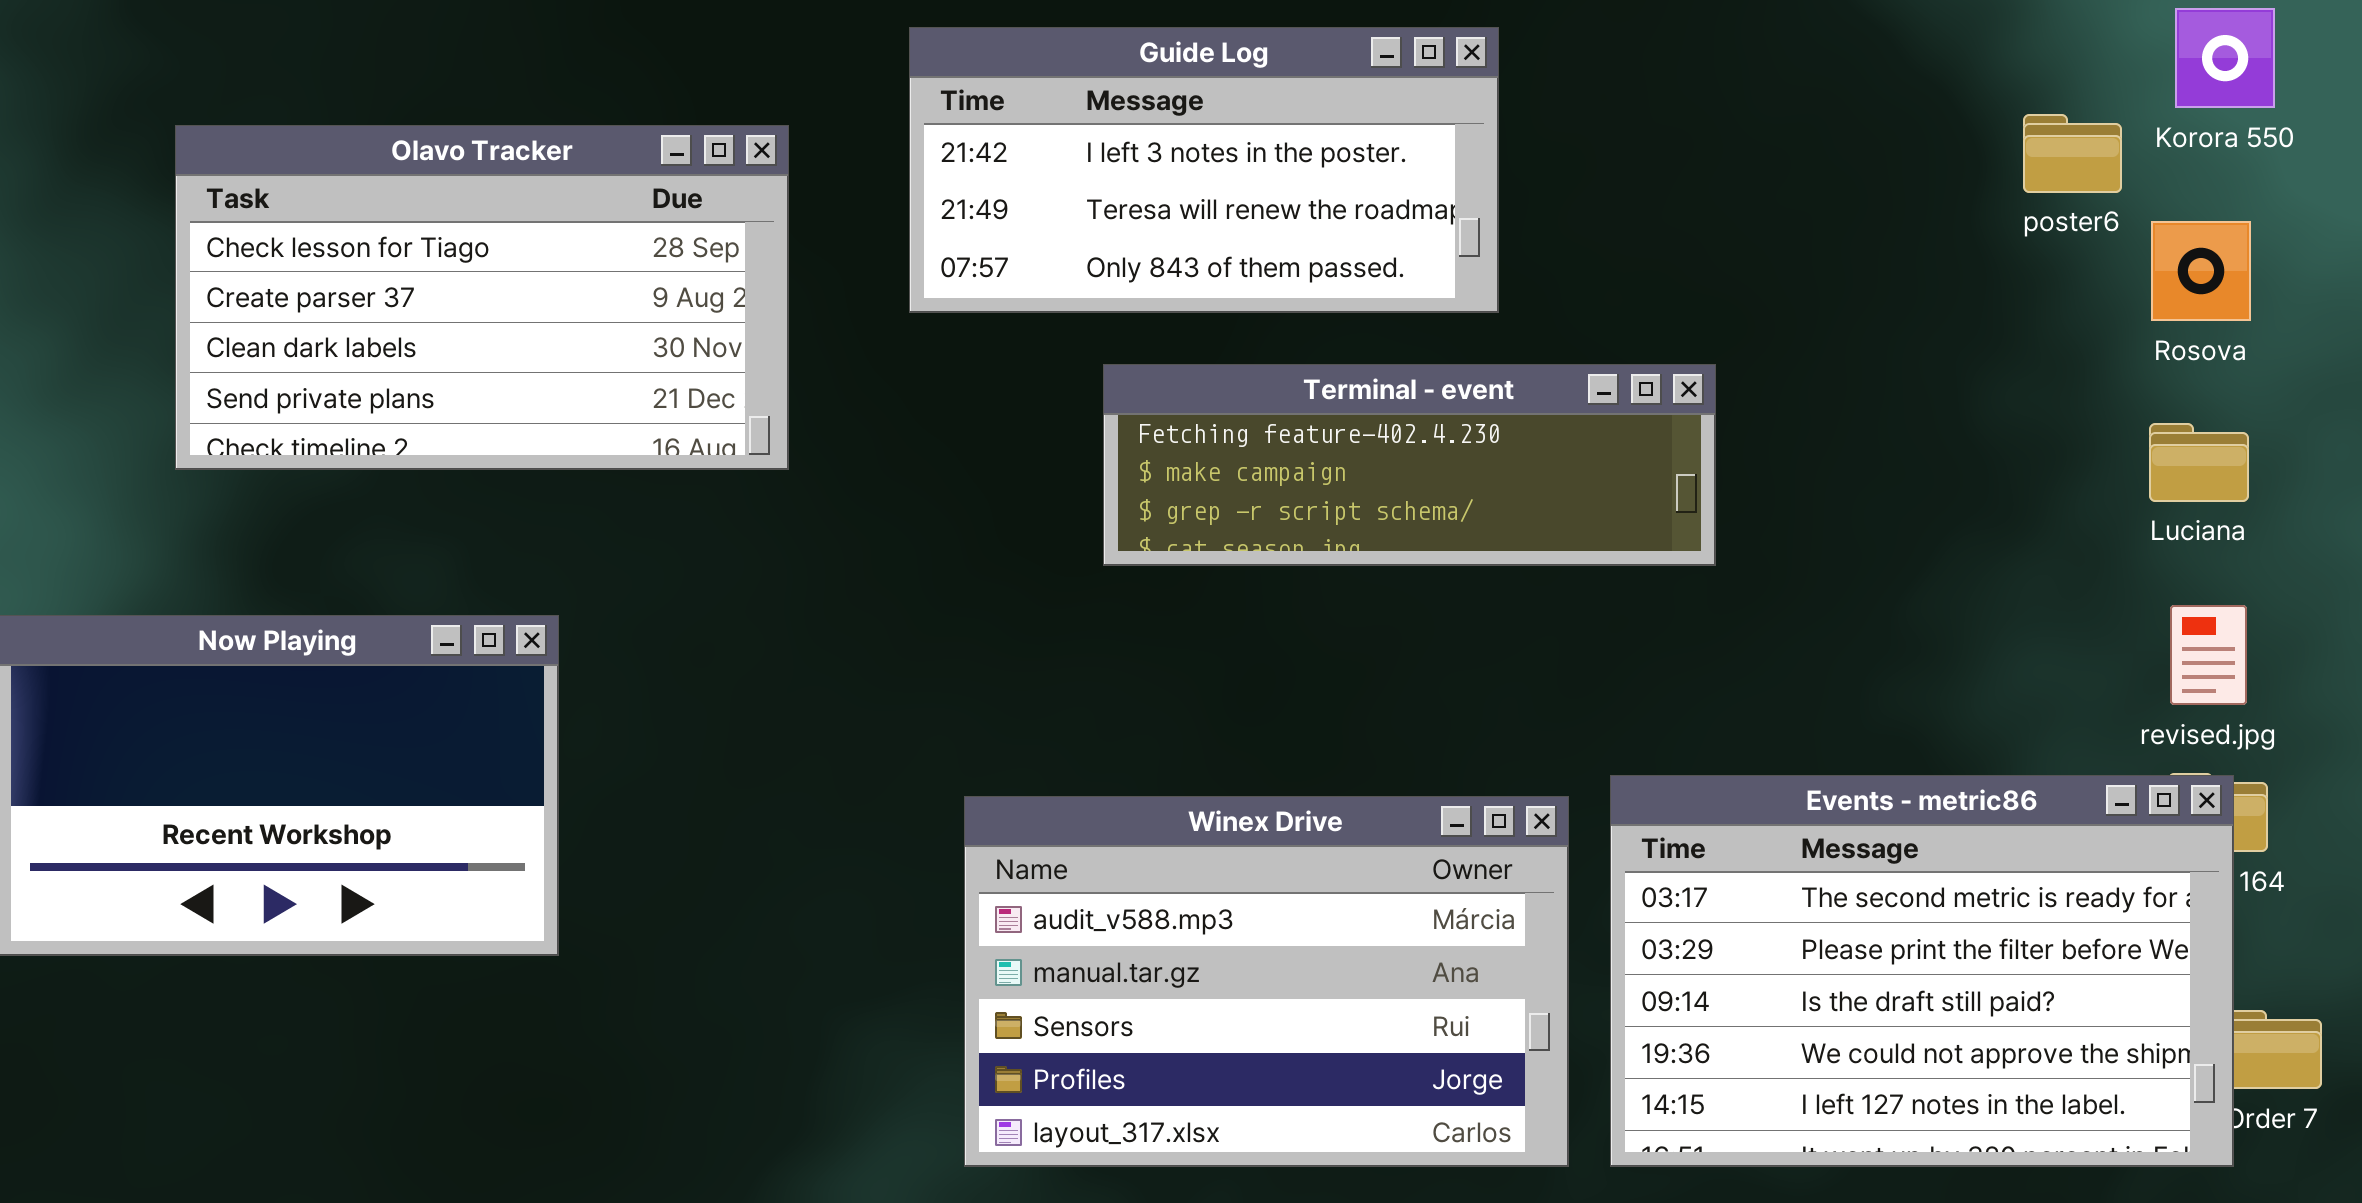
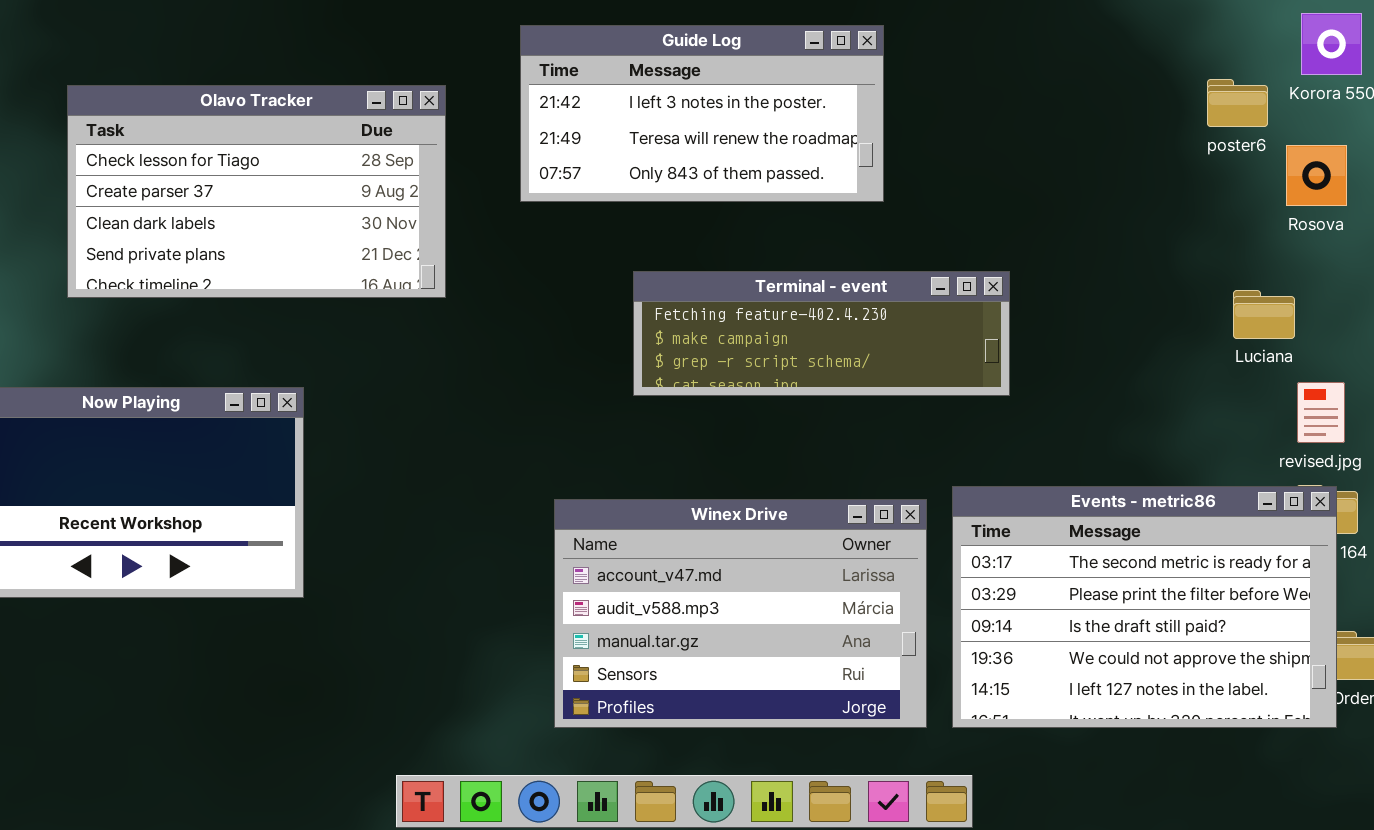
Terminal - event: [1103,364,1716,566] -> [633,271,1010,396], moved
Luciana: [2149,423,2249,502] -> [1233,290,1295,339], moved
Winex Drive: [964,796,1569,1167] -> [554,499,927,728], scrolled up 1 row

